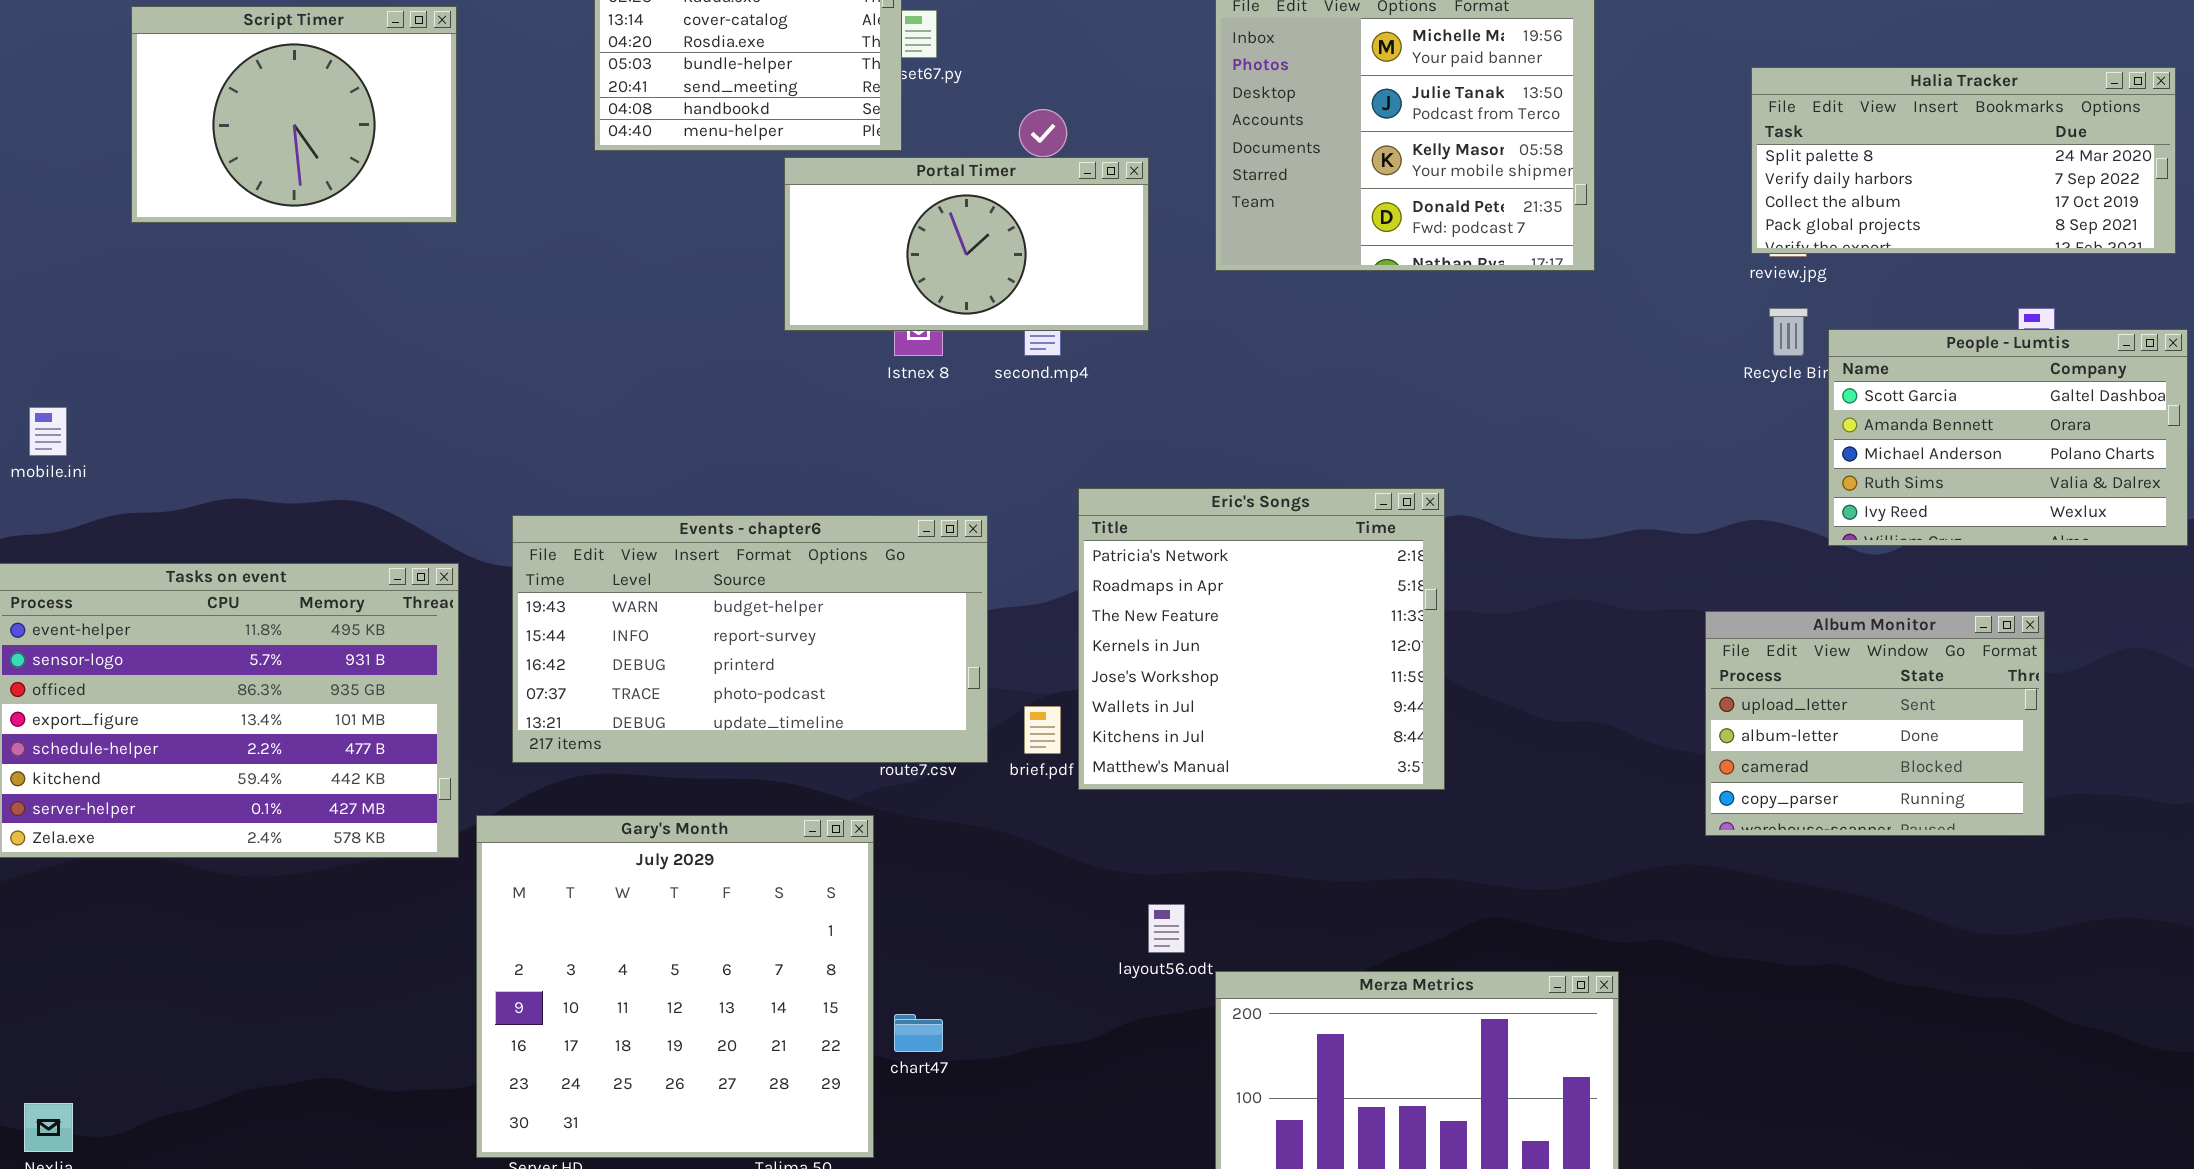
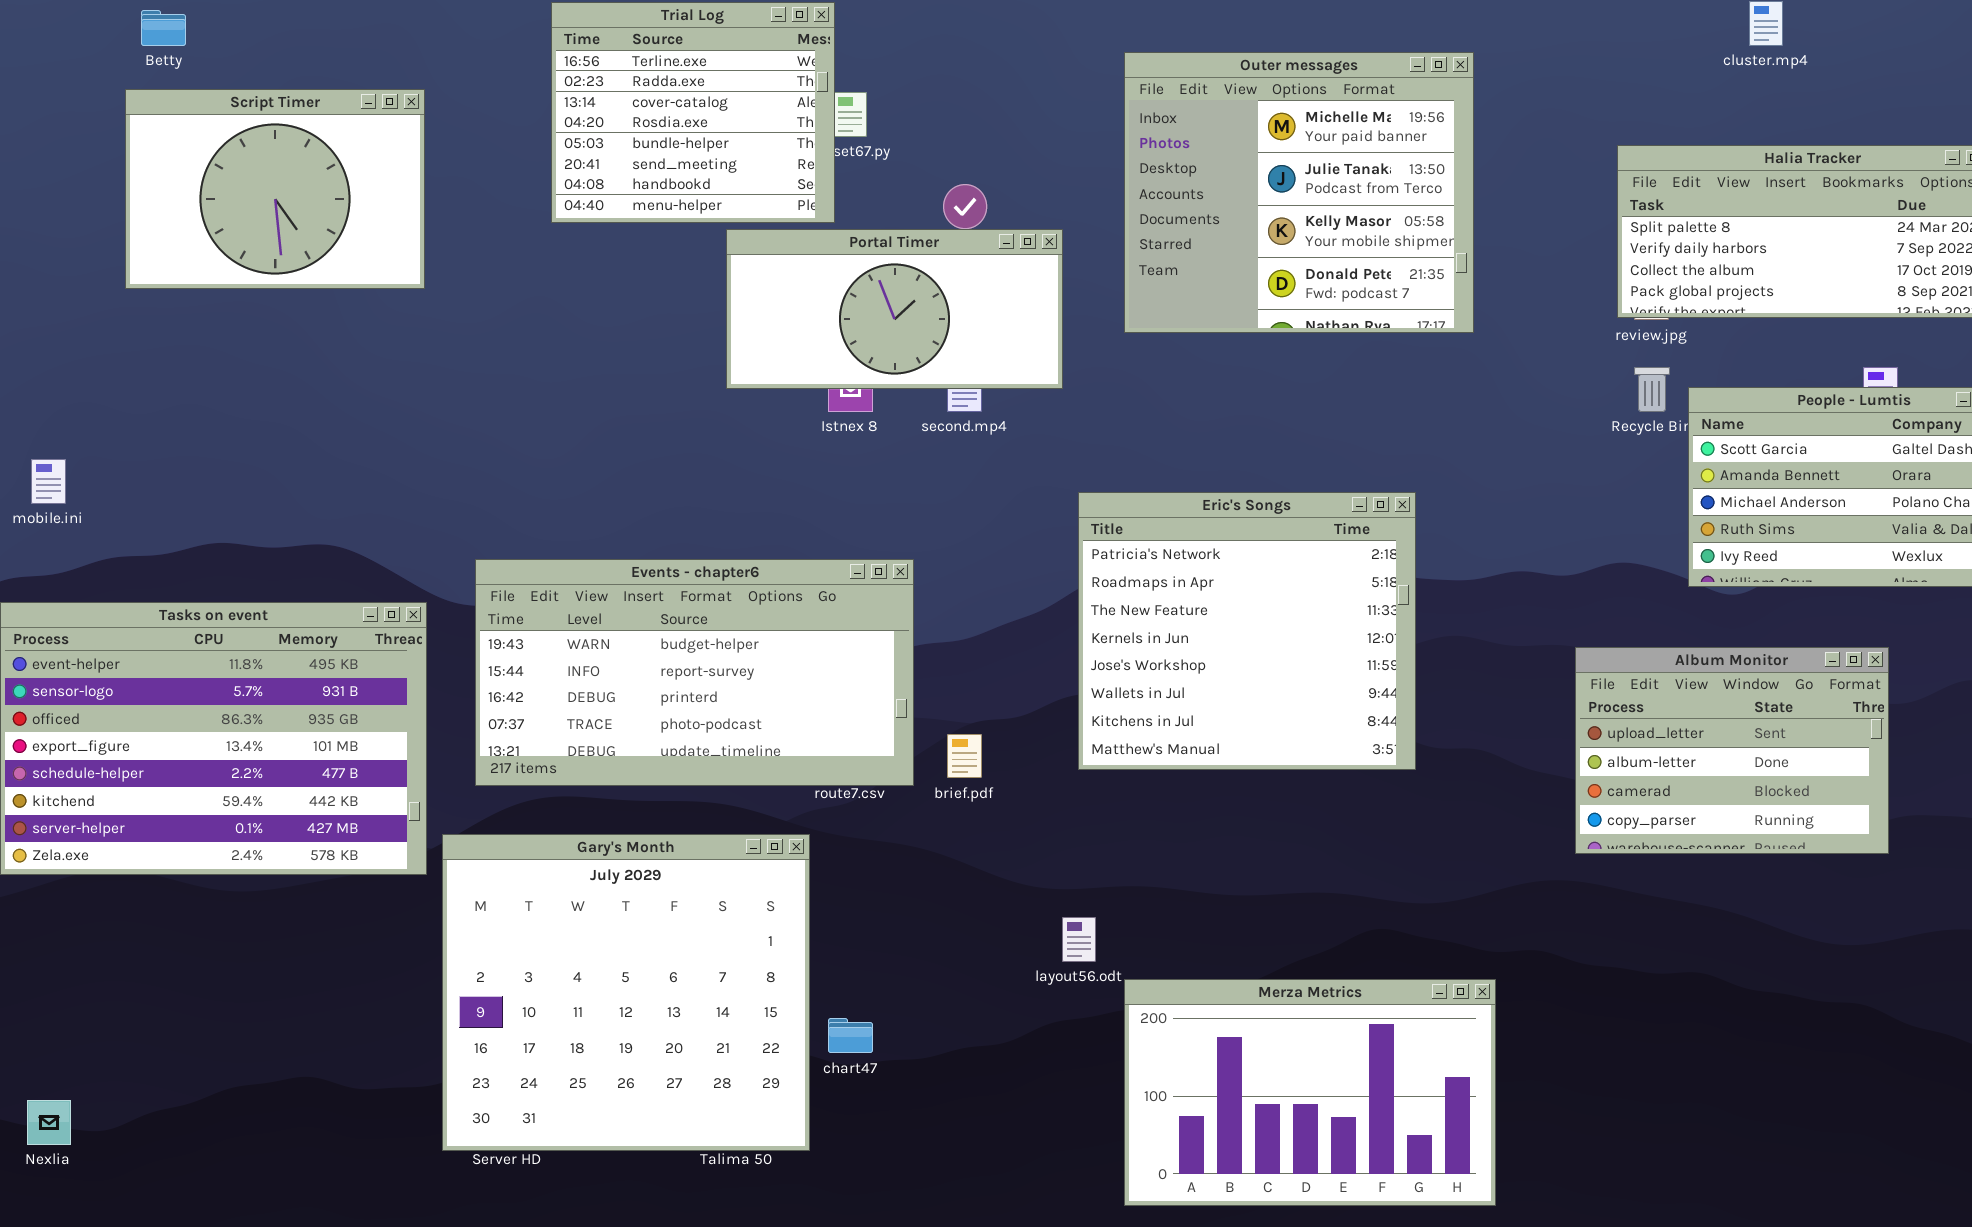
Eric's Songs: [1078,488,1445,790] -> [1078,492,1416,770], moved

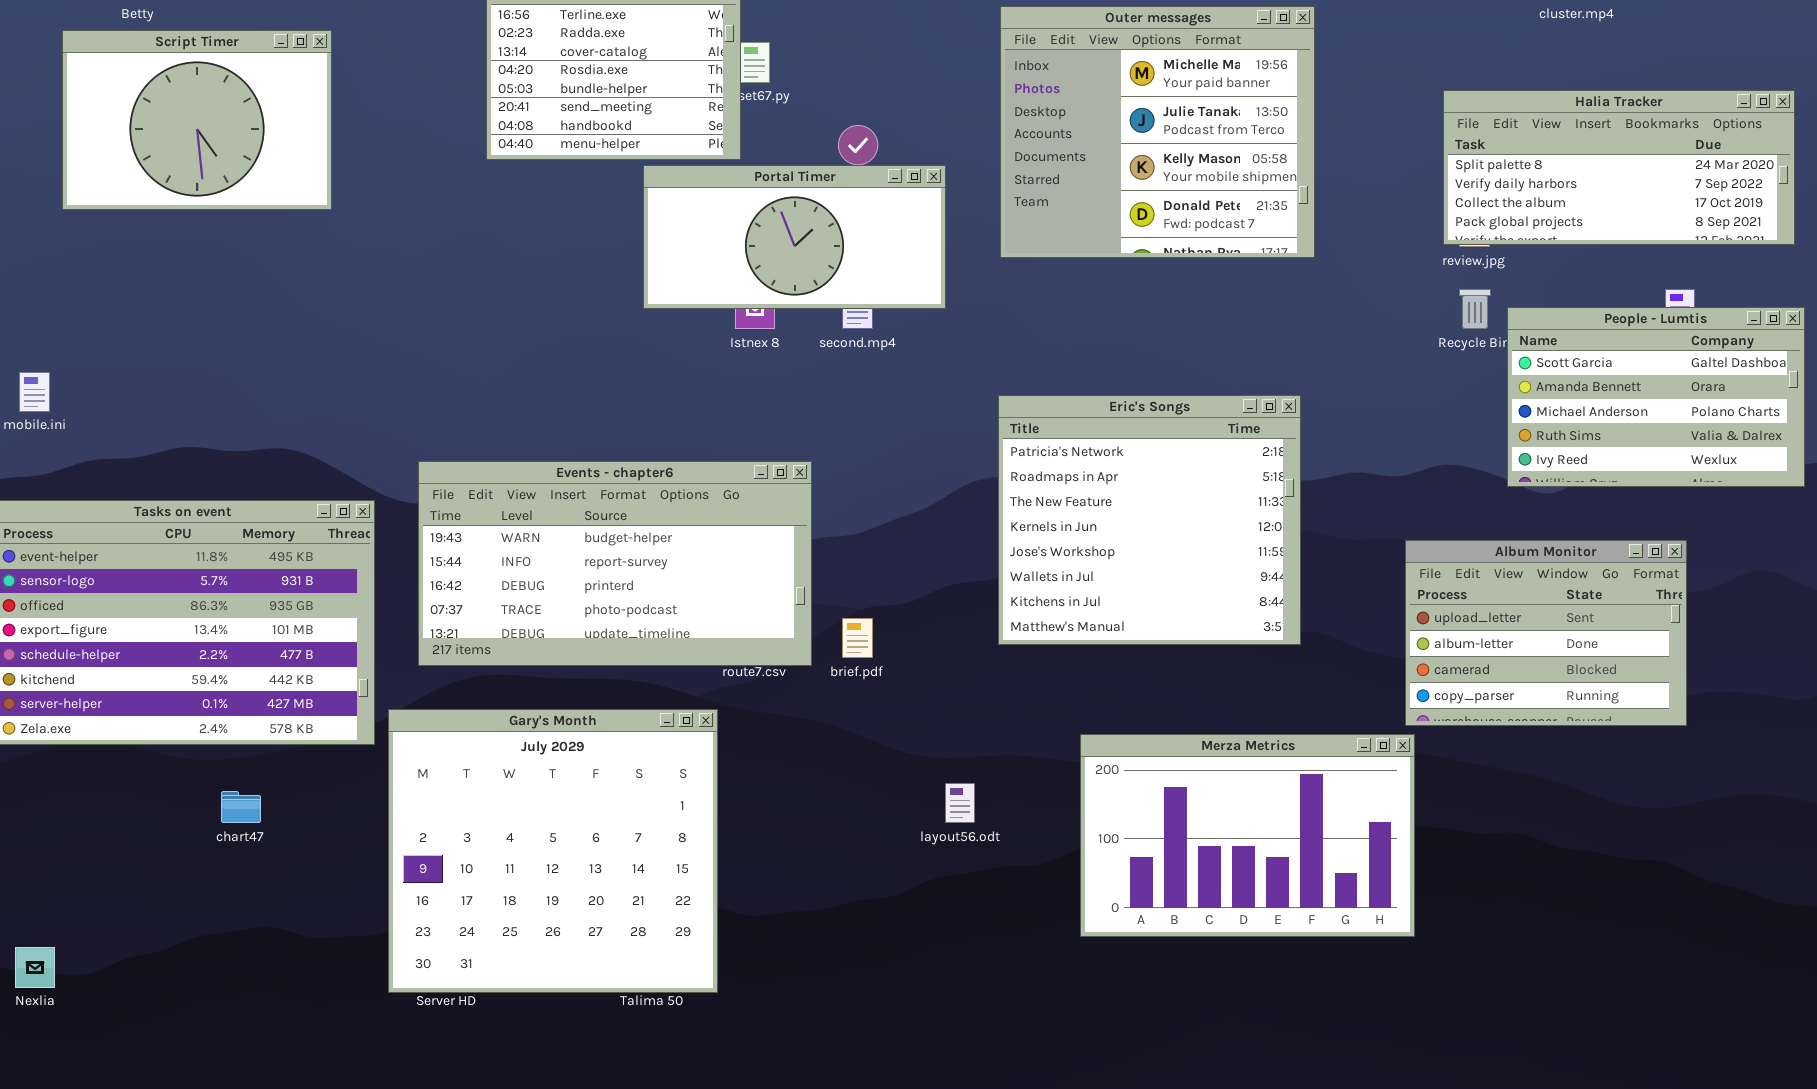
Script Timer: [125,89,425,289] -> [62,30,332,210], moved
Eric's Songs: [1078,492,1416,770] -> [998,395,1301,645], moved
Merza Metrics: [1124,979,1496,1206] -> [1080,734,1415,937], moved
chart47: [828,1018,873,1053] -> [221,791,261,823], moved

